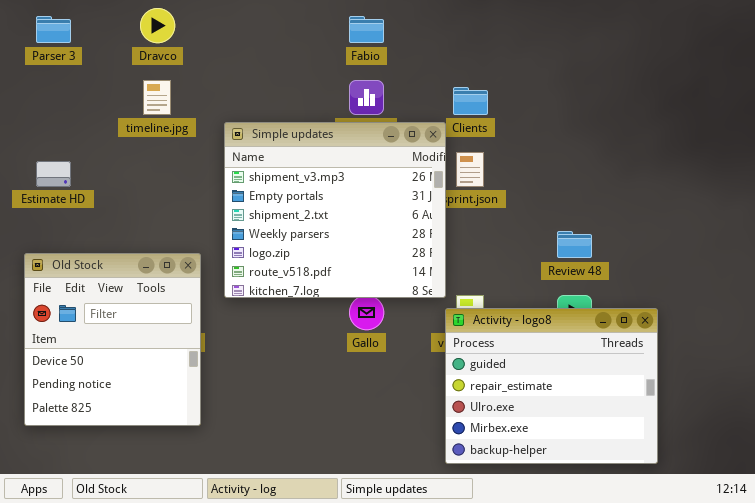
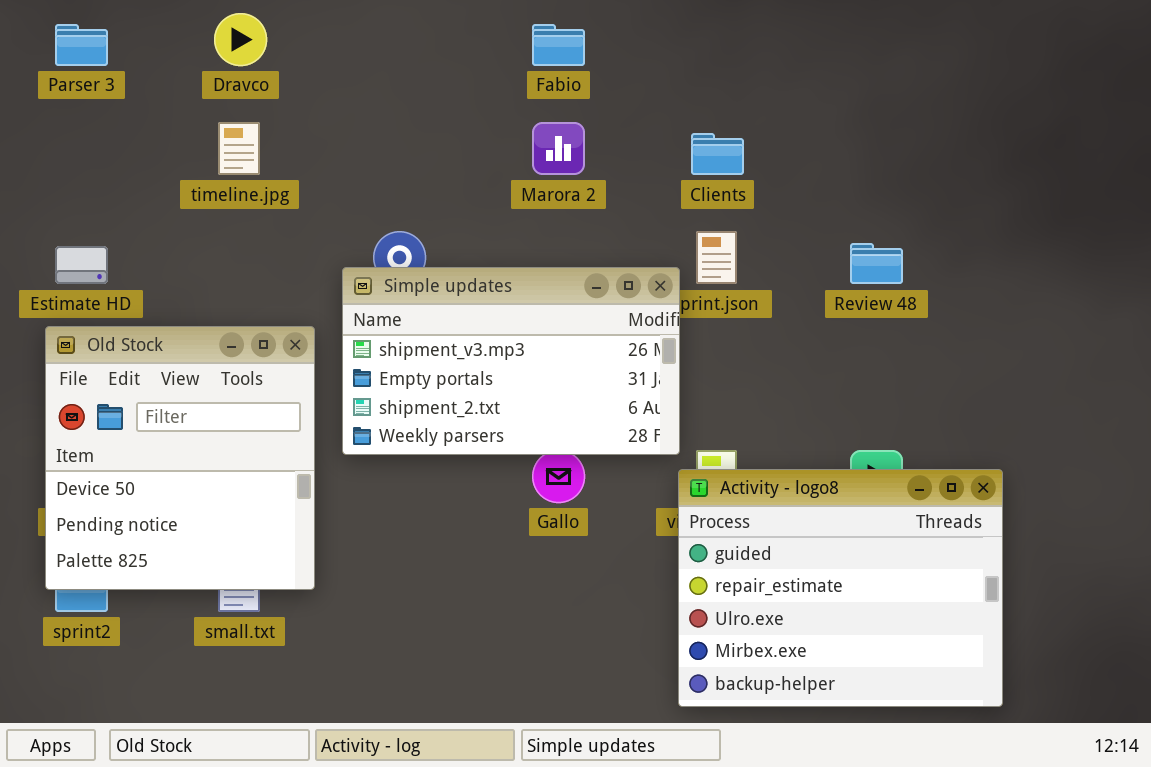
Simple updates: [224,122,446,298] -> [342,267,680,455], resized
Review 48: [557,231,592,258] -> [850,243,903,284], moved
Old Stock: [24,253,201,426] -> [45,326,315,590], moved

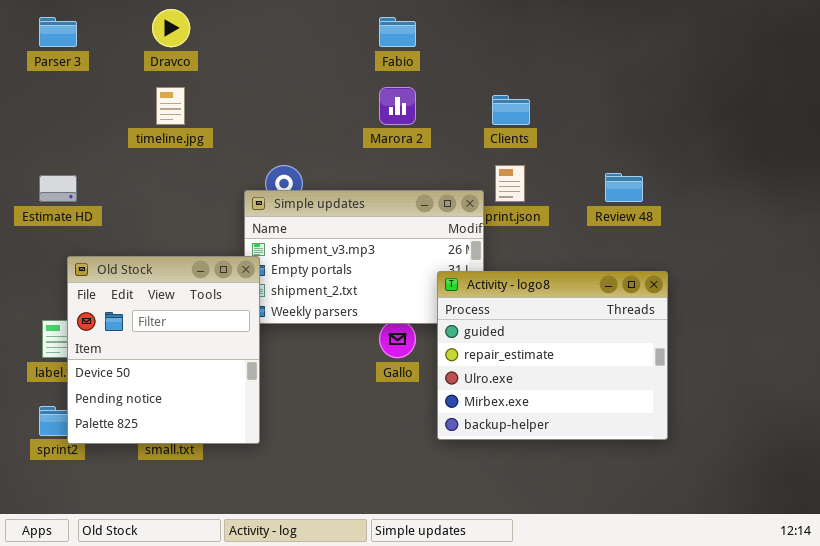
Old Stock: [45,326,315,590] -> [67,256,260,444], moved
Activity - logo8: [678,469,1003,707] -> [437,271,668,440], moved

